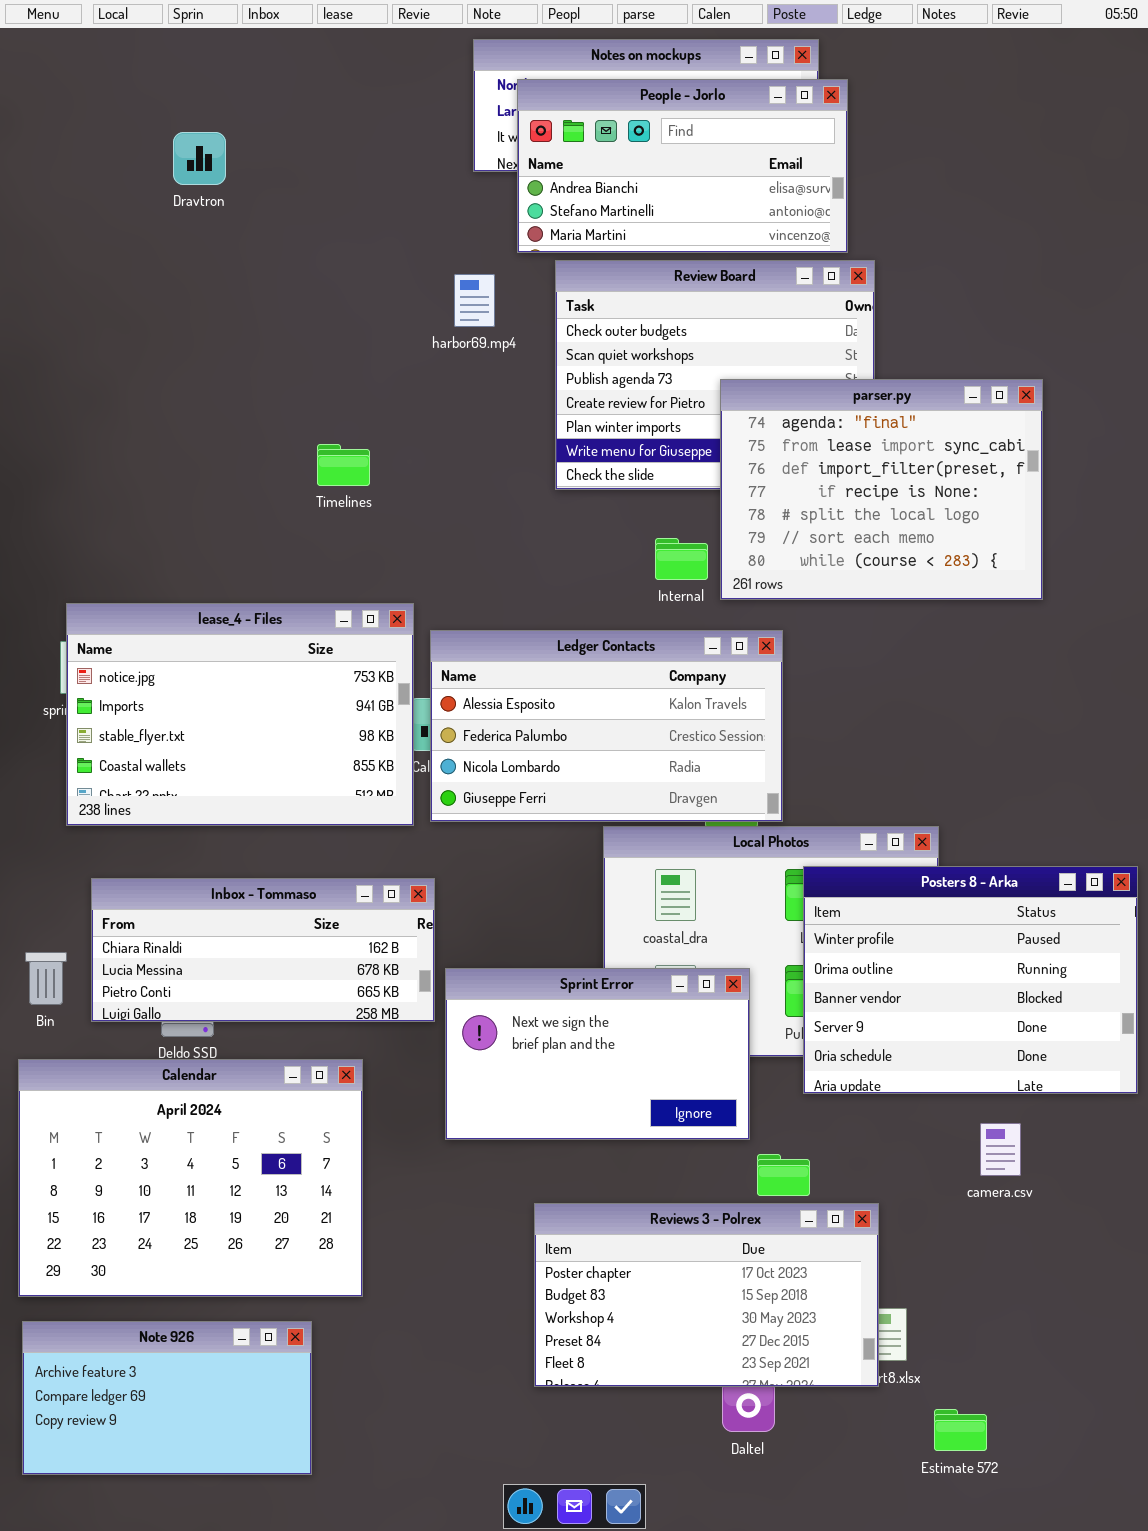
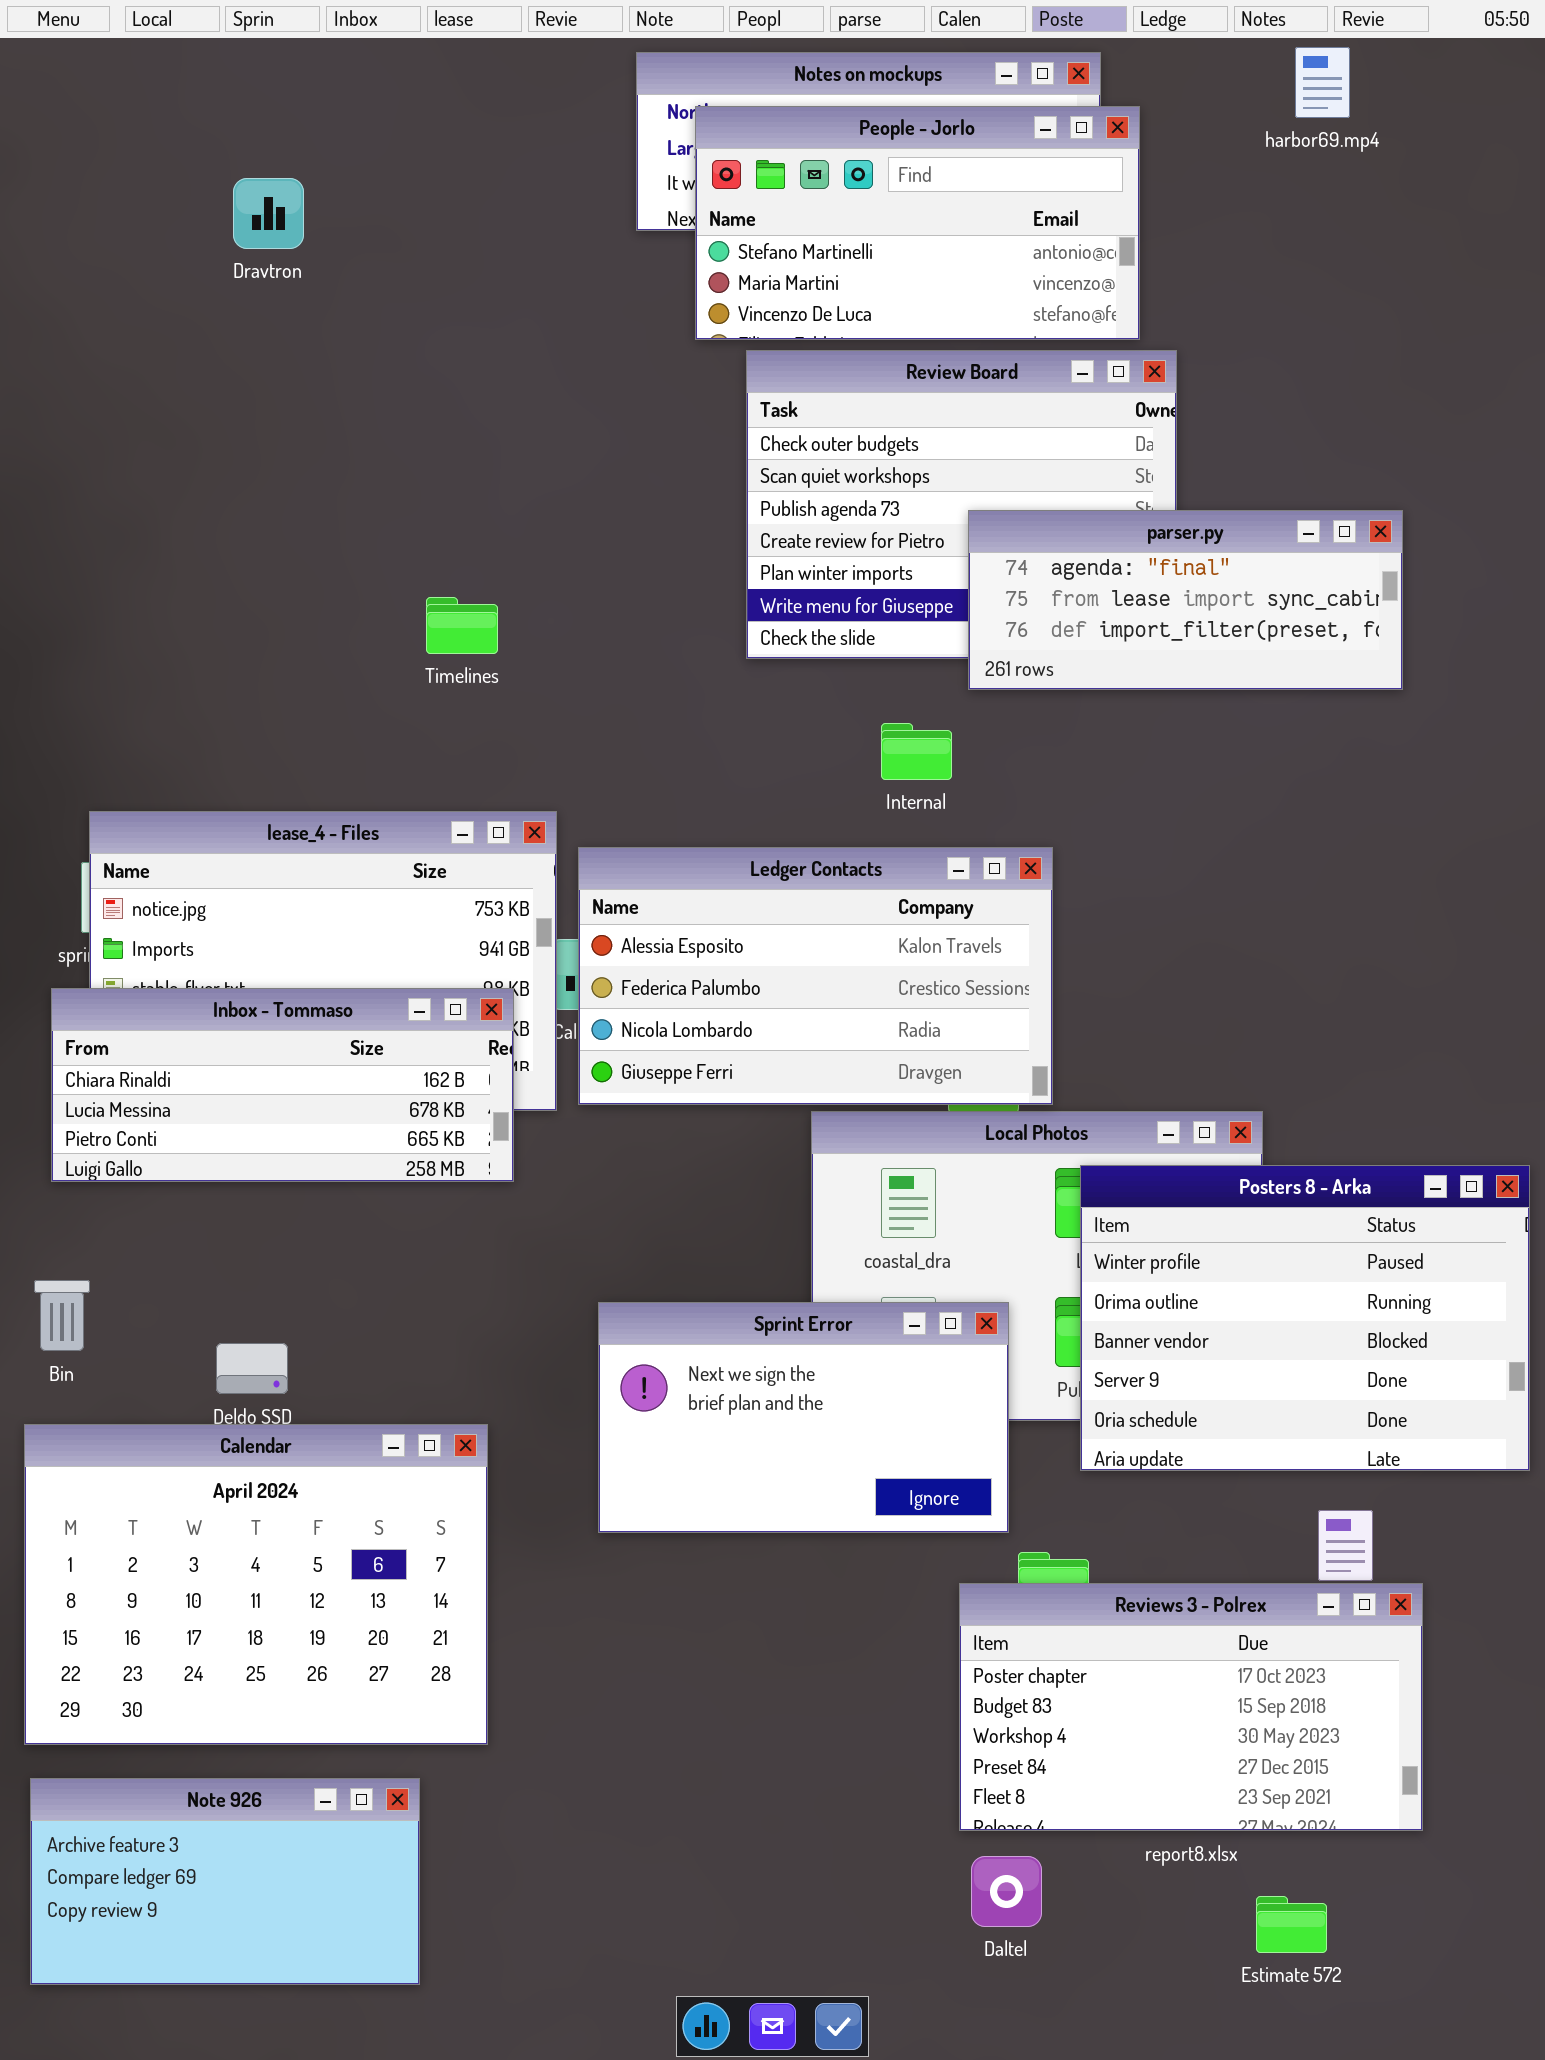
People - Jorlo: [517,79,848,253] -> [695,106,1140,340], scrolled down 1 row
harbor69.mp4: [454,274,495,327] -> [1295,47,1350,118], moved
parser.py: [720,379,1043,600] -> [968,510,1403,690], resized
Inbox - Tommaso: [91,878,435,1022] -> [51,988,514,1182], moved
Reviews 3 - Polrex: [534,1203,879,1387] -> [959,1583,1423,1831], moved

